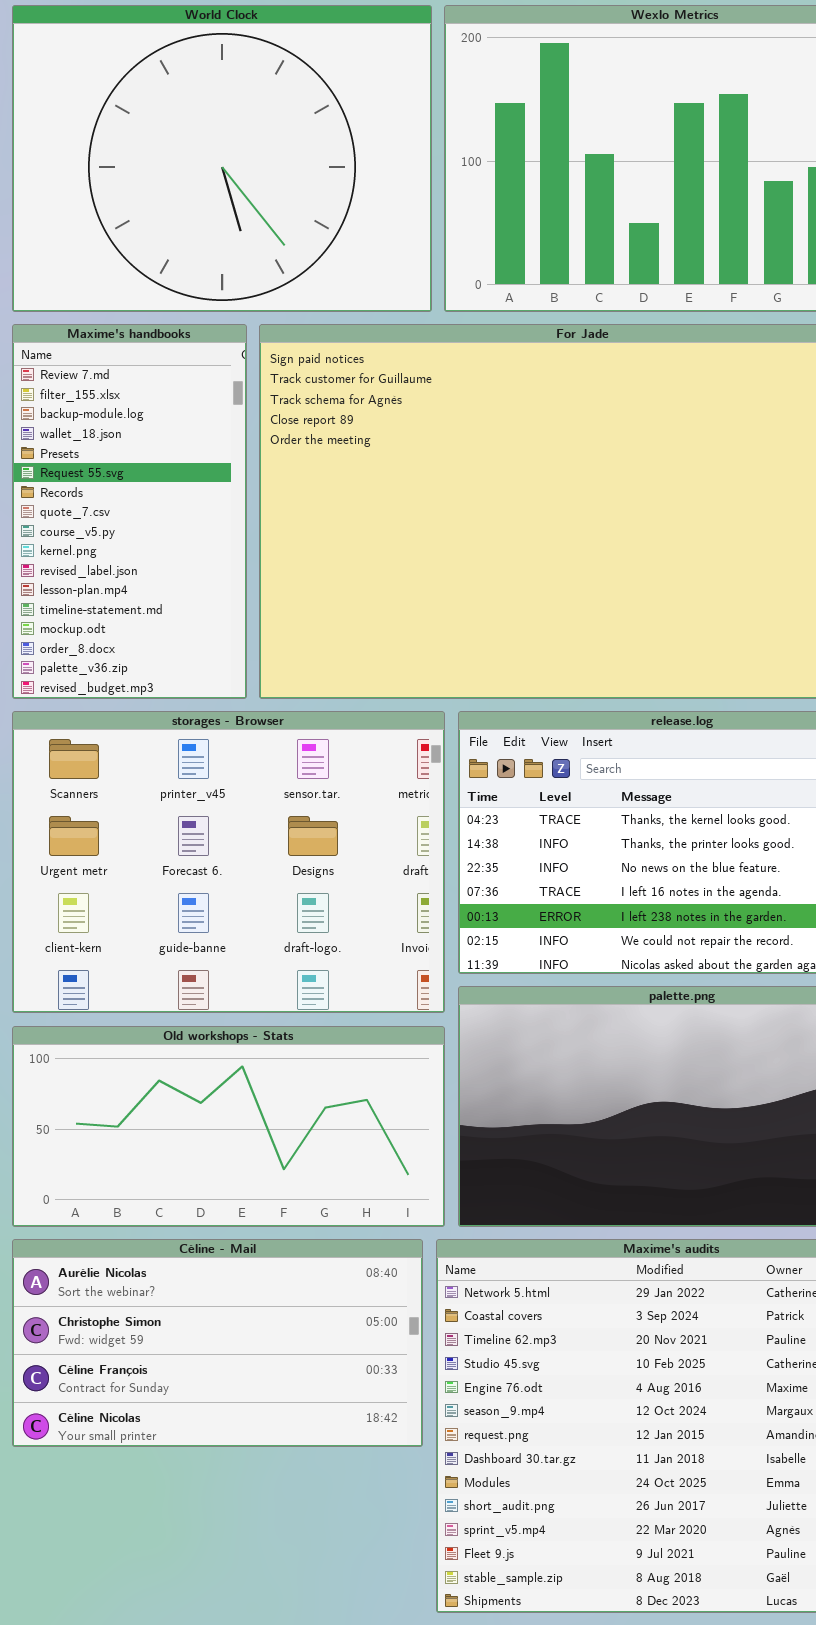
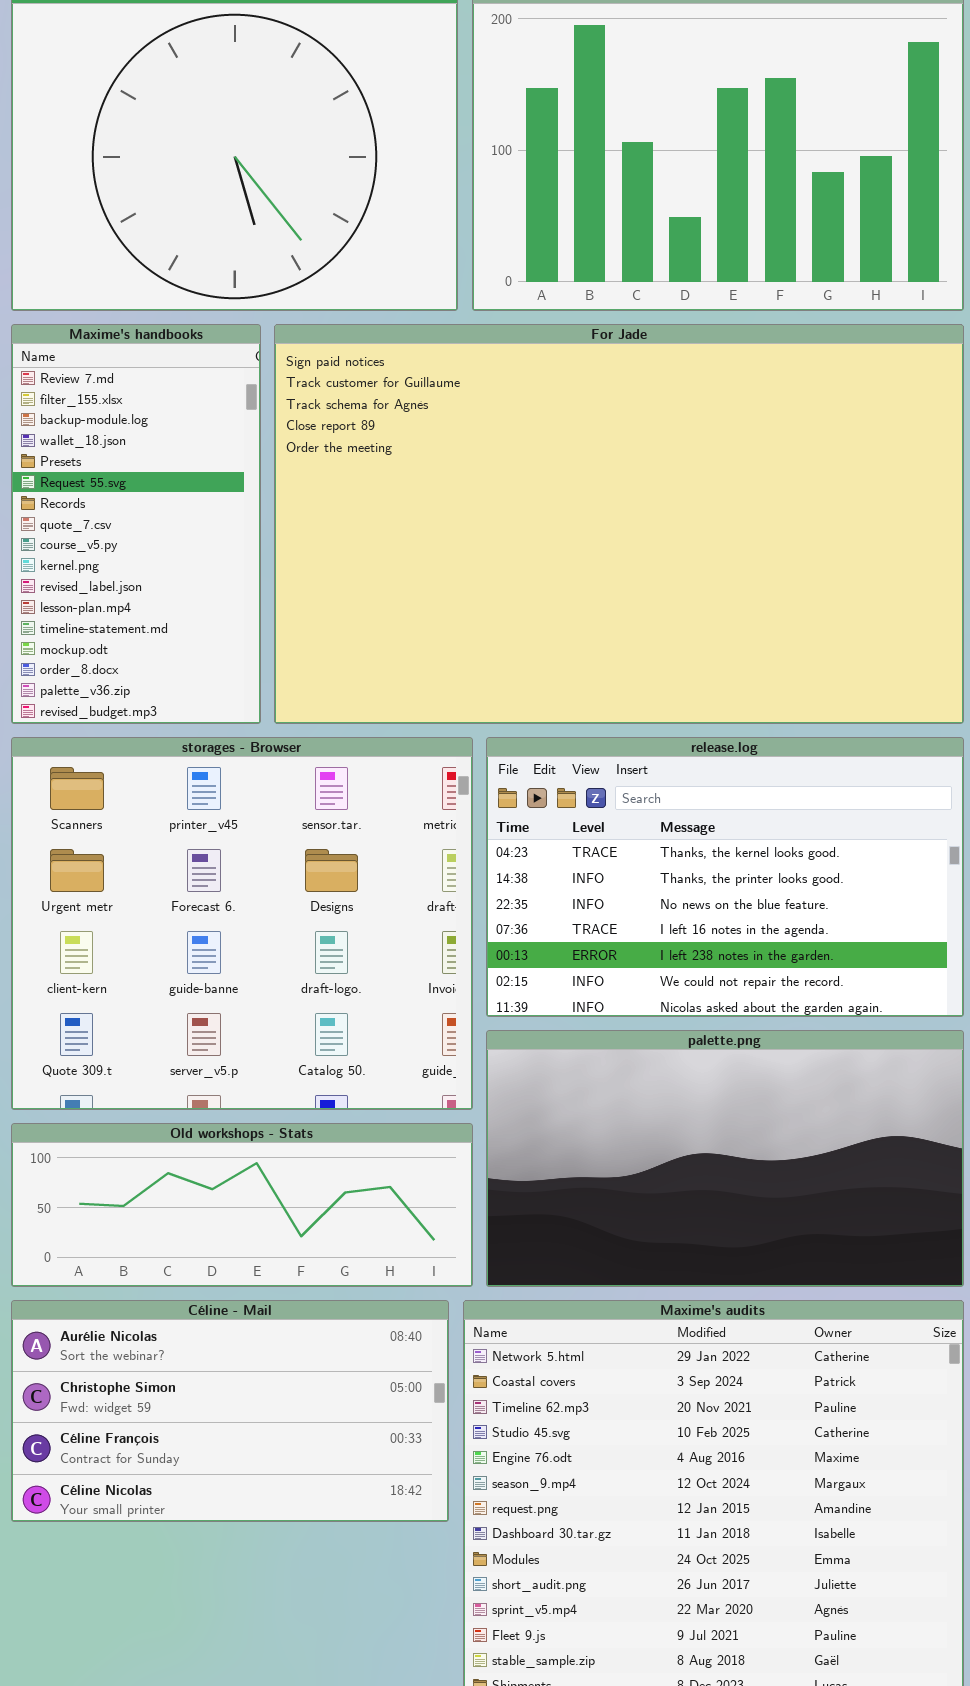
storages - Browser: [12,711,445,1013] -> [11,737,473,1110], resized
Old workshops - Stats: [12,1026,445,1227] -> [11,1123,473,1287], resized

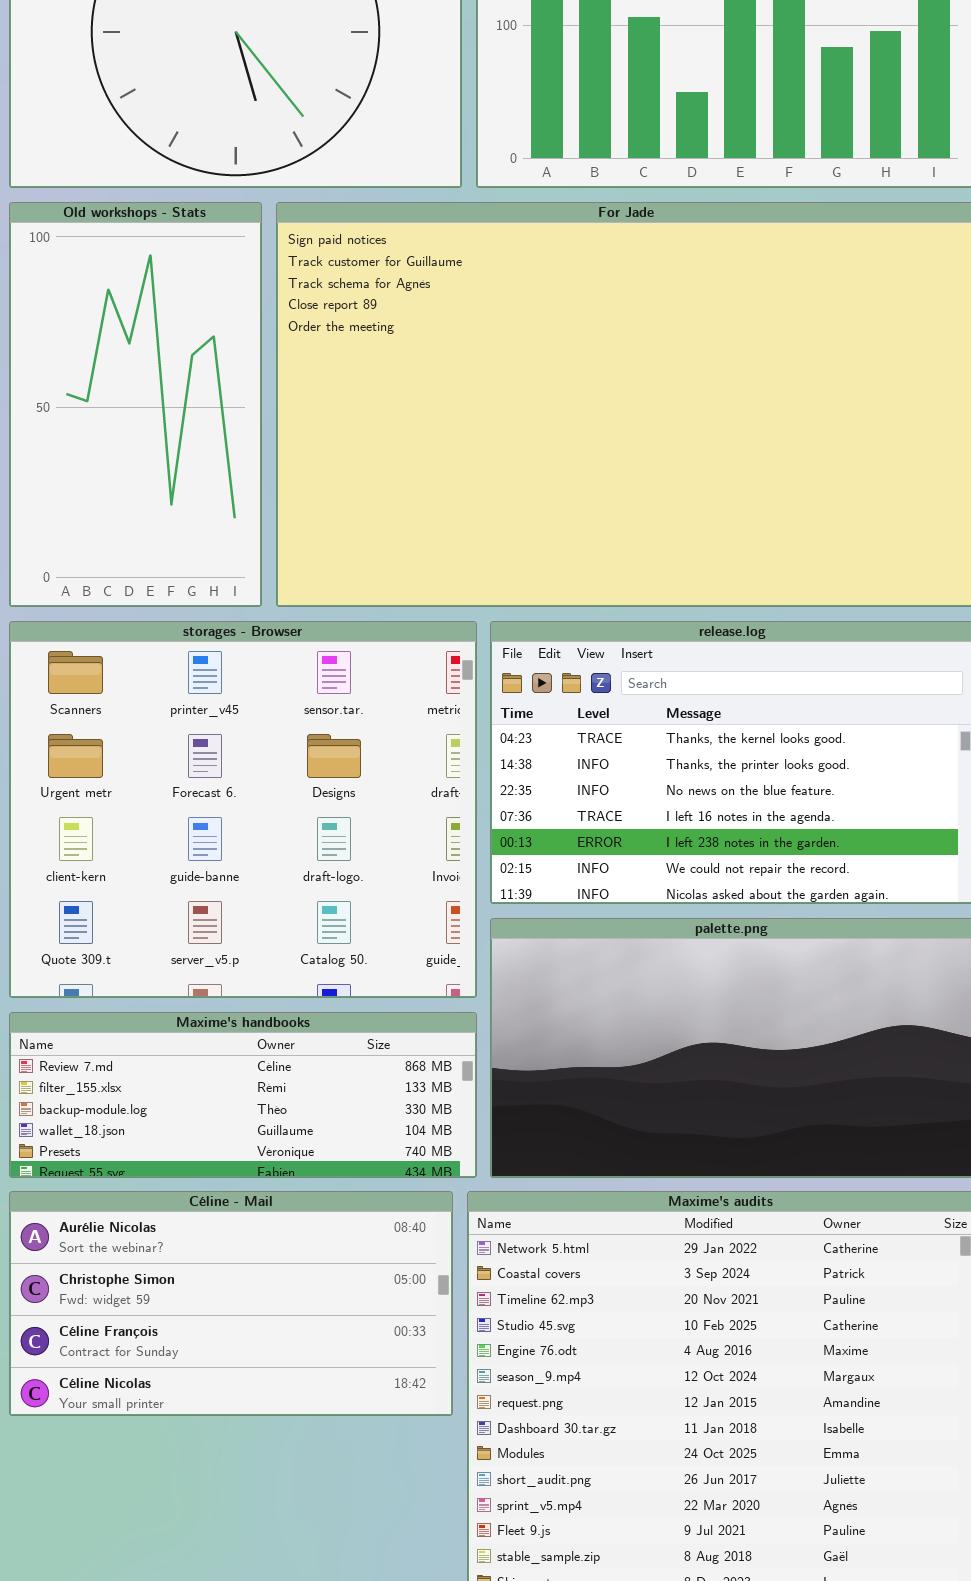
Maxime's handbooks: [11,324,261,724] -> [9,1012,477,1178], moved, resized
Old workshops - Stats: [11,1123,473,1287] -> [9,202,262,607], moved, resized

